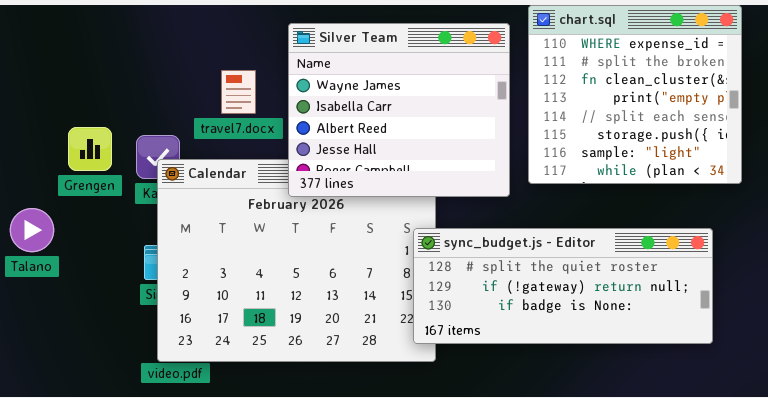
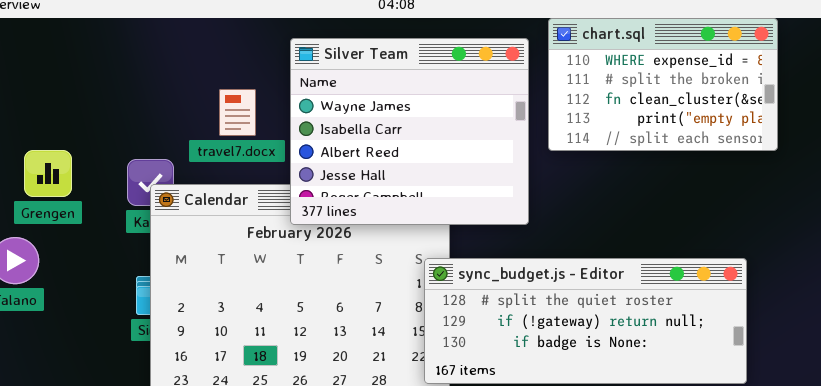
chart.sql: [528,5,742,184] -> [548,18,778,151], resized
Grengen: [68,127,112,171] -> [24,150,72,197], moved

